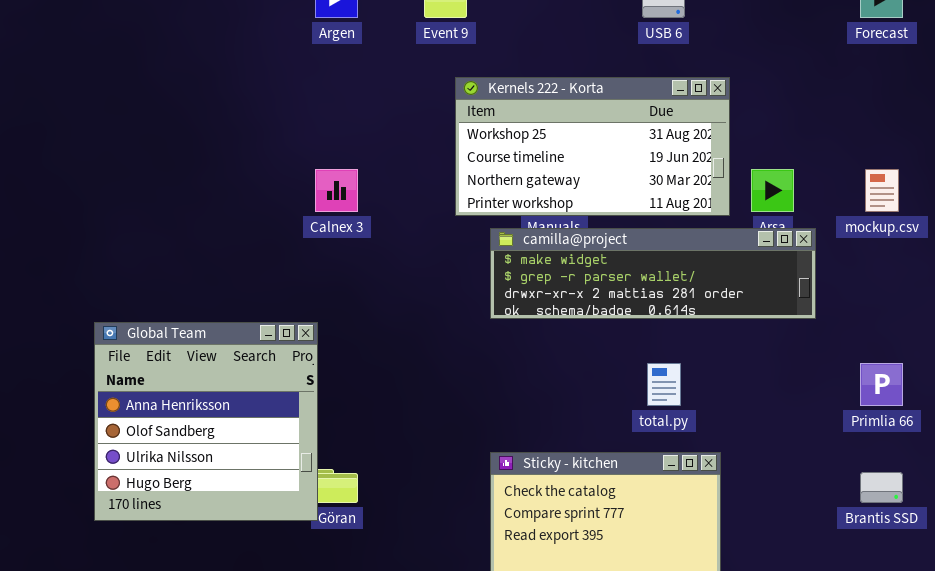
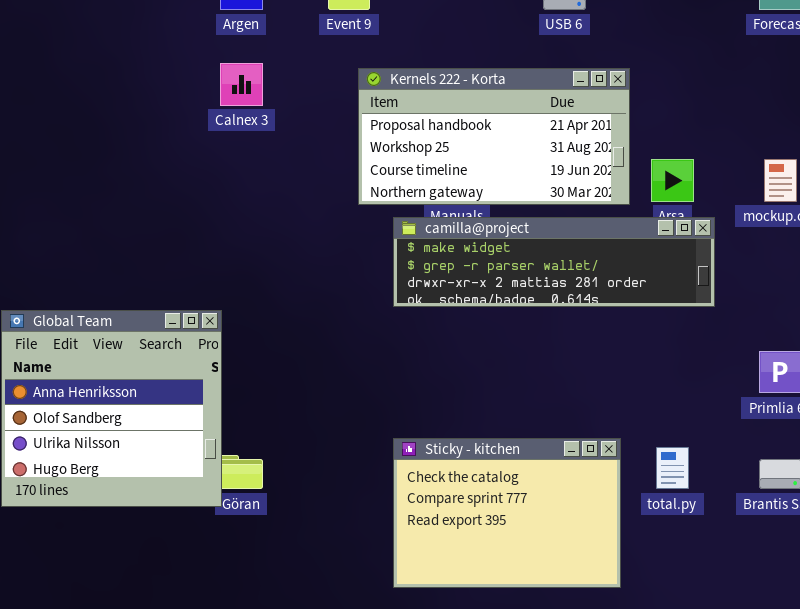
Kernels 222 - Korta: [455,77,730,216] -> [358,68,630,205], scrolled up 1 row
Calnex 3: [315,169,358,212] -> [220,63,263,106], moved
total.py: [647,363,681,406] -> [656,447,689,489], moved

